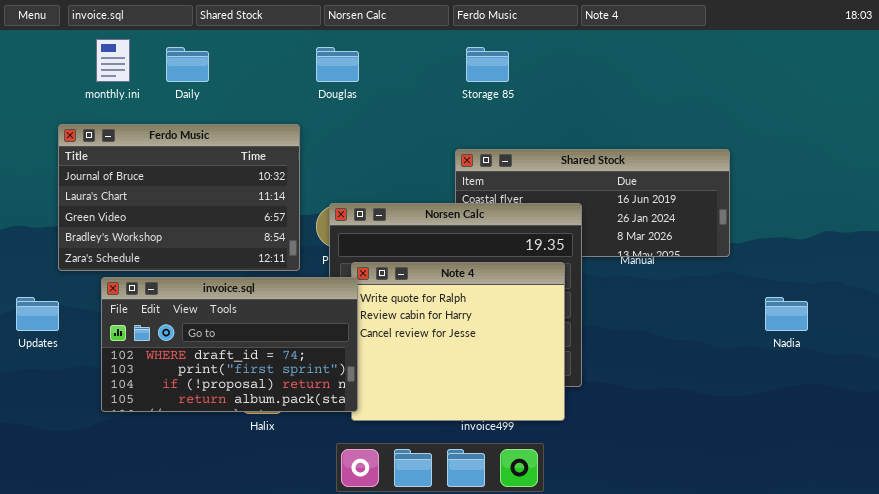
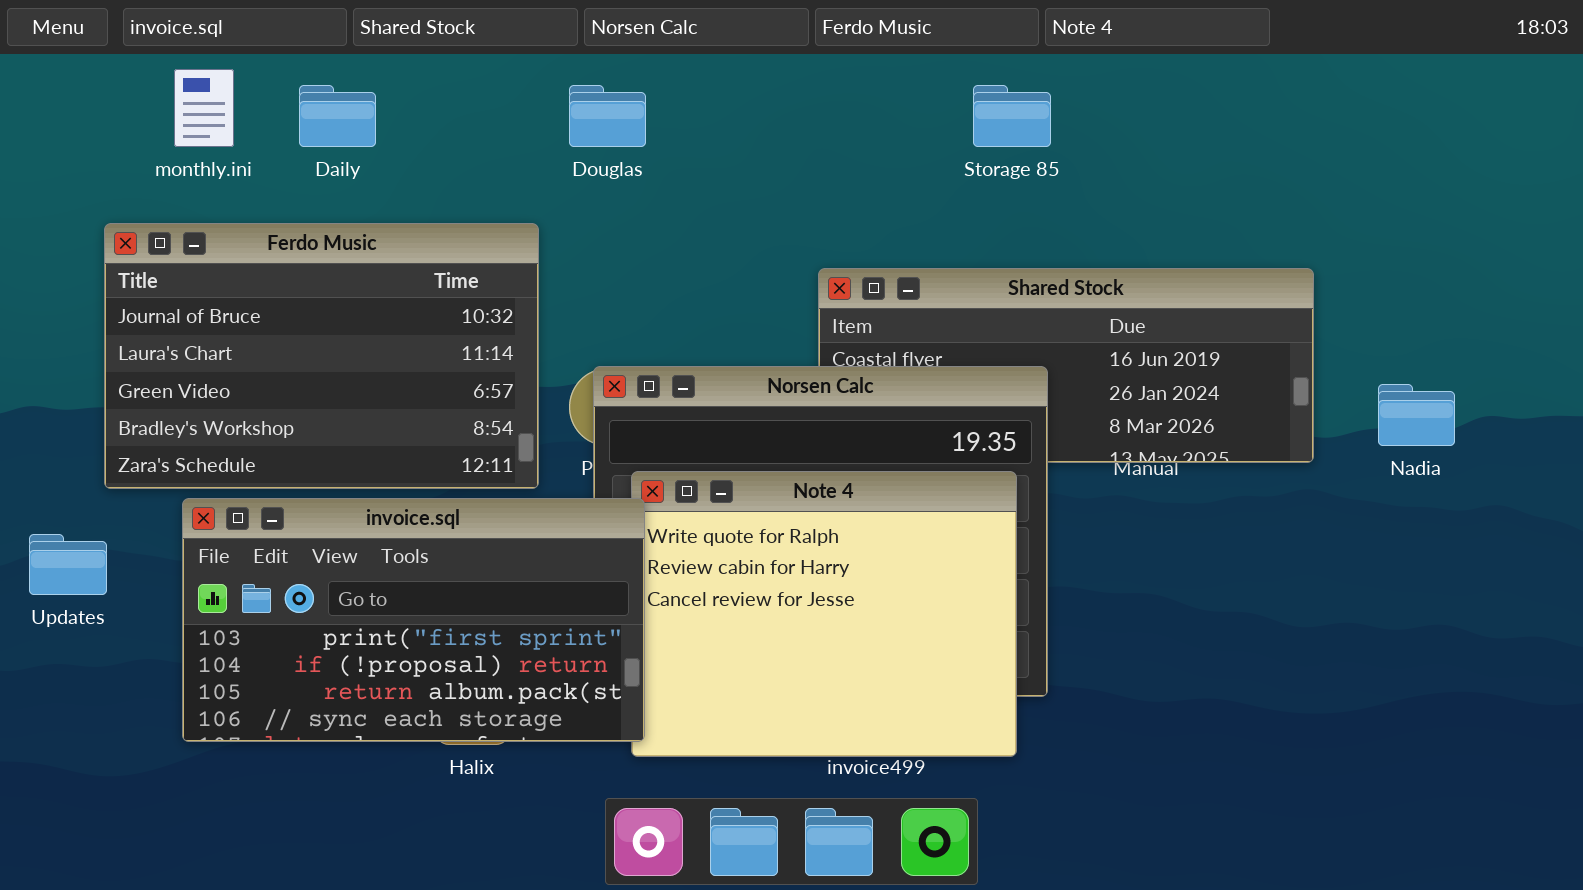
Storage 85: [466,47,509,82] -> [973,85,1051,147], moved
invoice.sql: [101,277,358,412] -> [182,498,645,742], scrolled down 1 row
Nadia: [765,297,808,331] -> [1378,384,1455,446], moved

